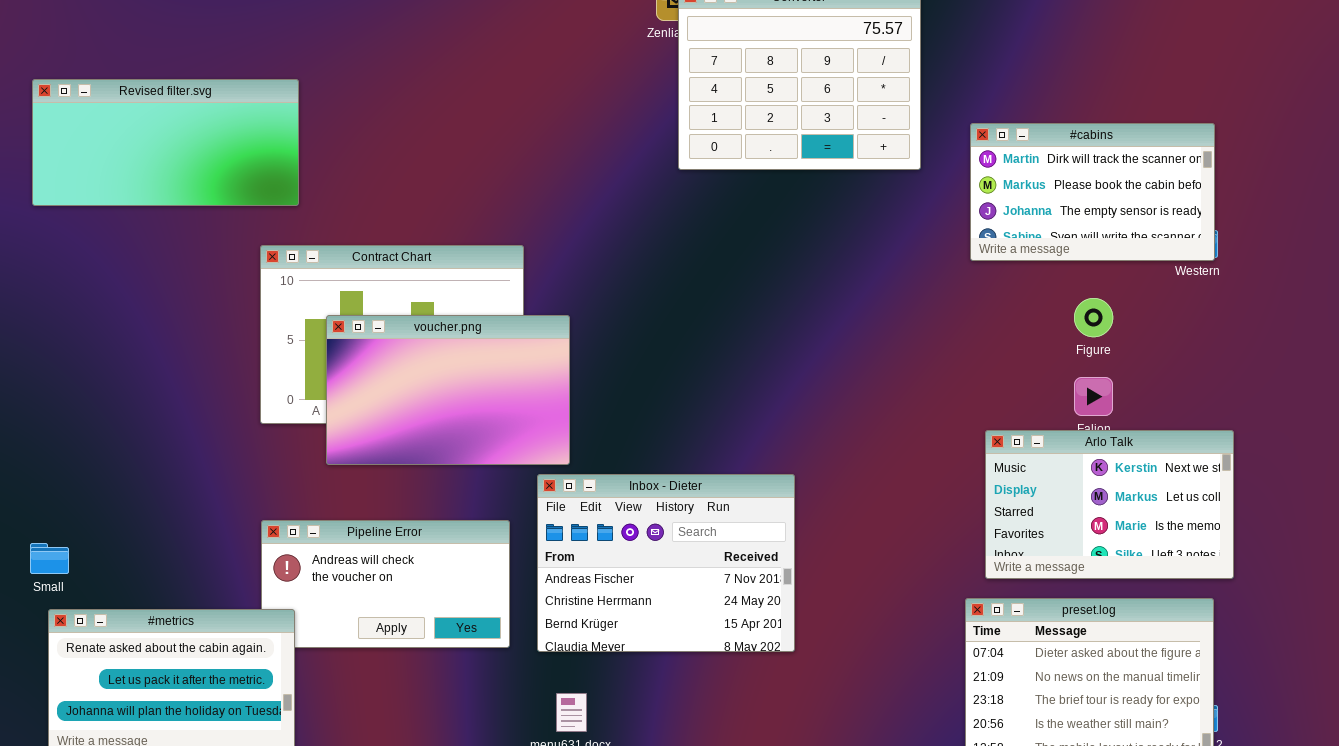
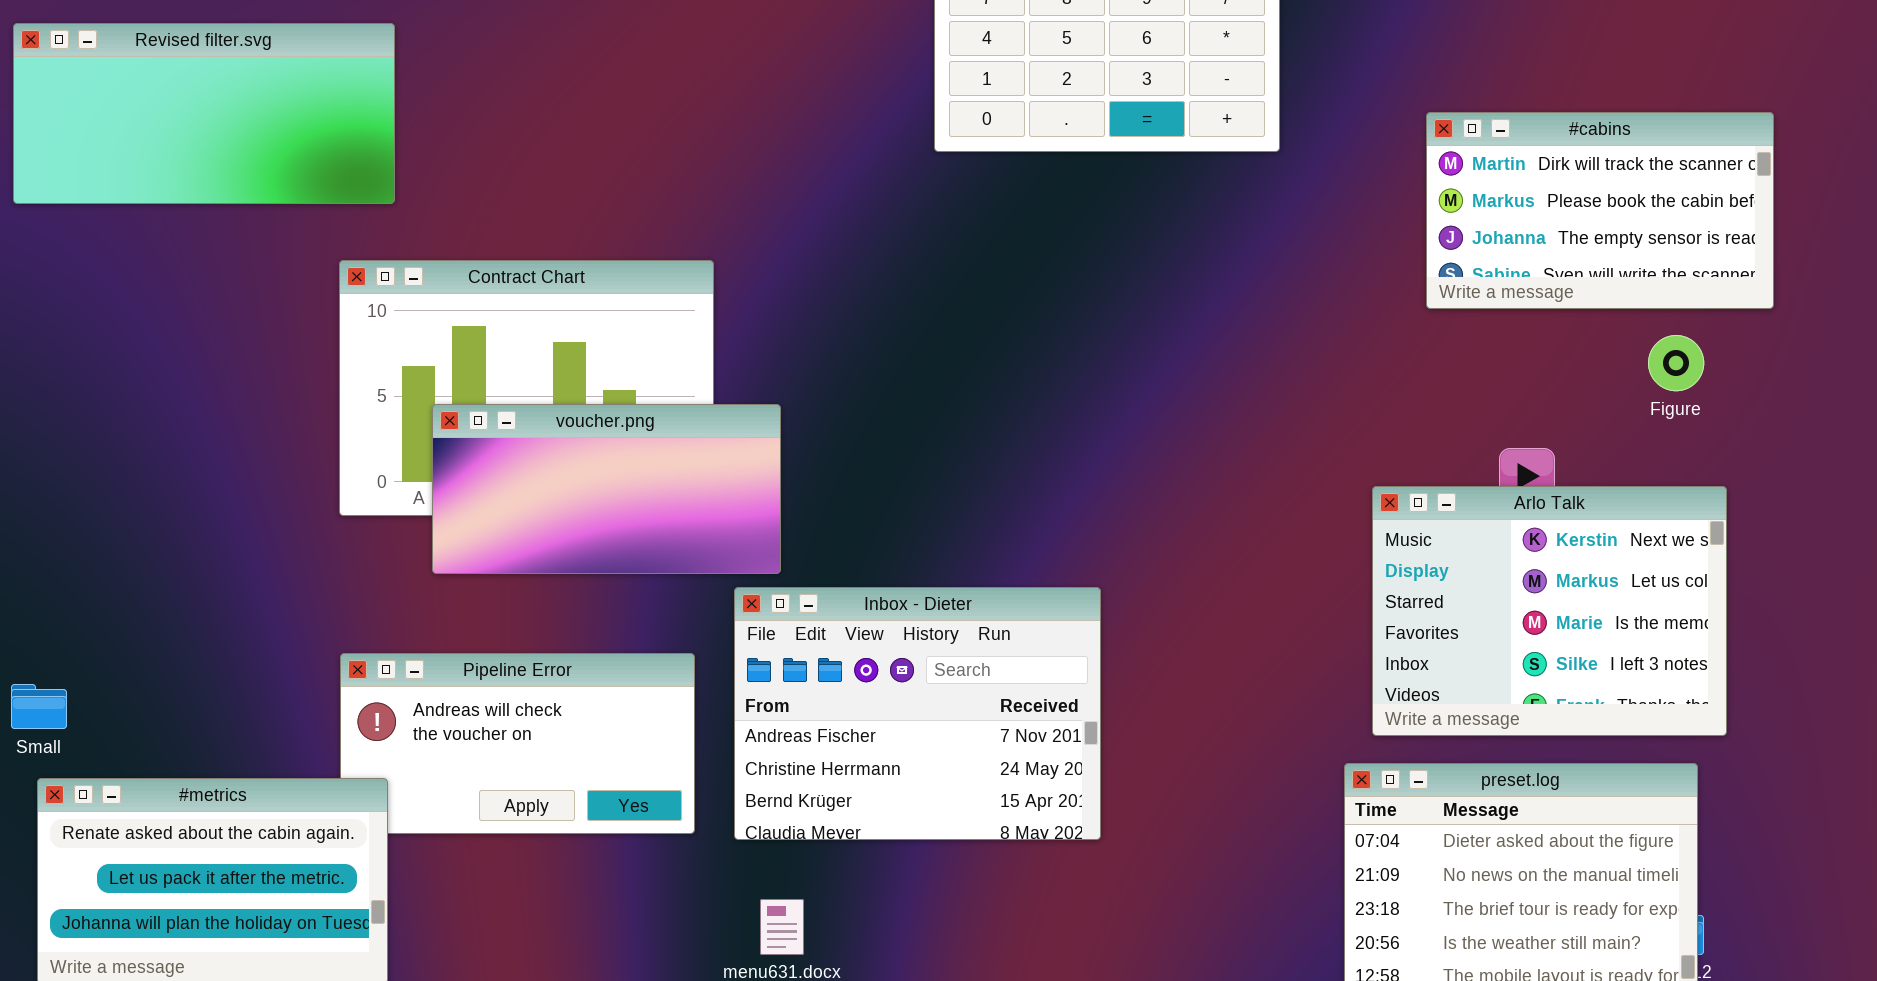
#cabins: [970,123,1215,261] -> [1426,112,1774,309], moved
Figure: [1074,298,1113,337] -> [1648,335,1704,391], moved
voucher.png: [326,315,570,465] -> [432,404,781,574], resized
Arlo Talk: [985,430,1234,579] -> [1372,486,1727,736], resized

